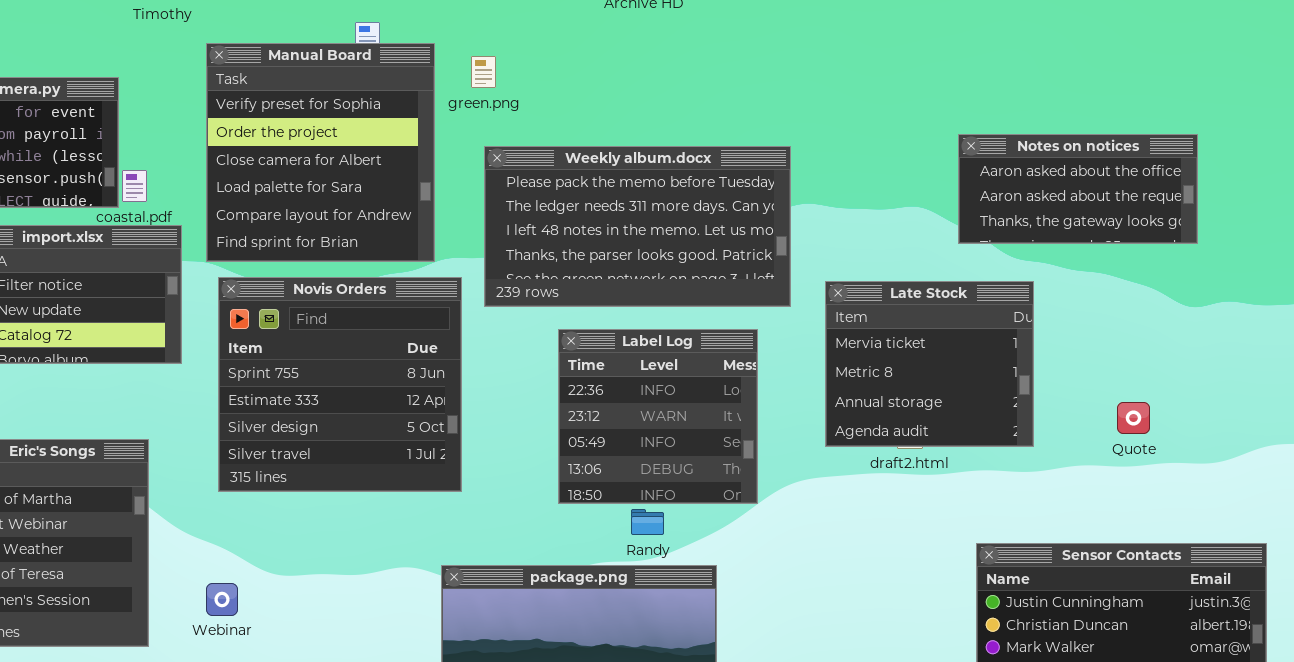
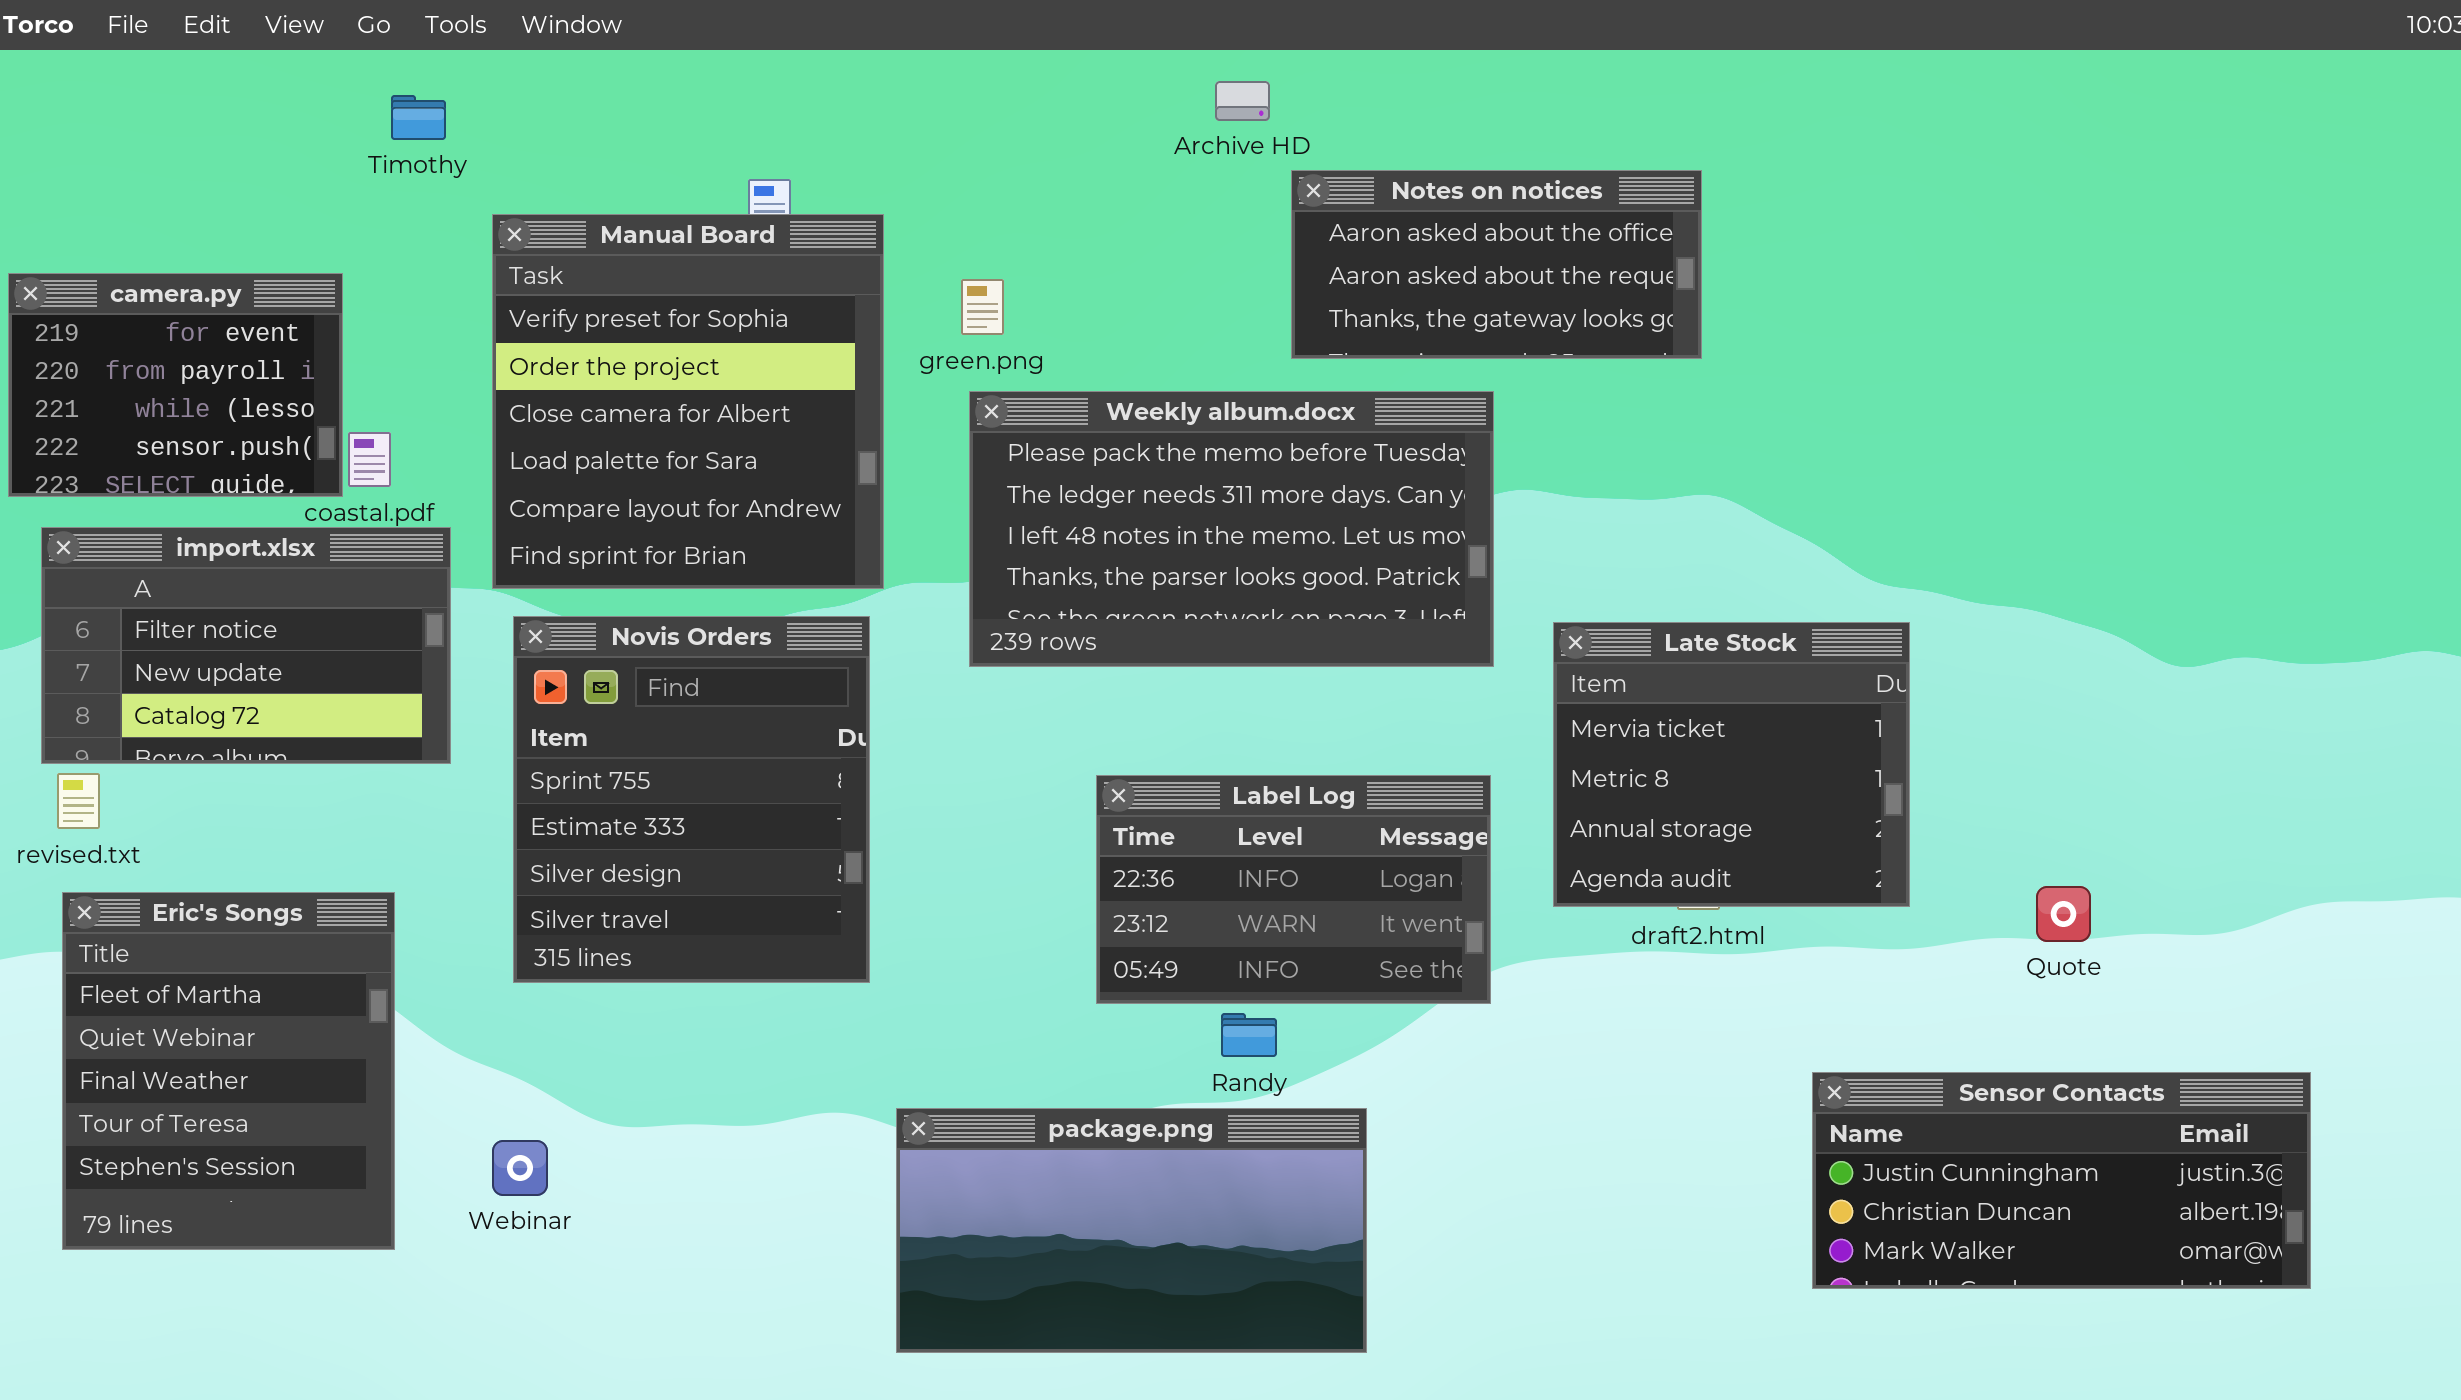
green.png: [471,56,496,88] -> [961,279,1004,335], moved
Notes on notices: [958,134,1198,244] -> [1291,170,1702,359], moved
Novis Orders: [218,277,462,492] -> [513,616,870,983], resized
Label Log: [558,329,758,504] -> [1096,775,1491,1004], resized
Quote: [1117,402,1150,434] -> [2036,886,2091,942], moved

